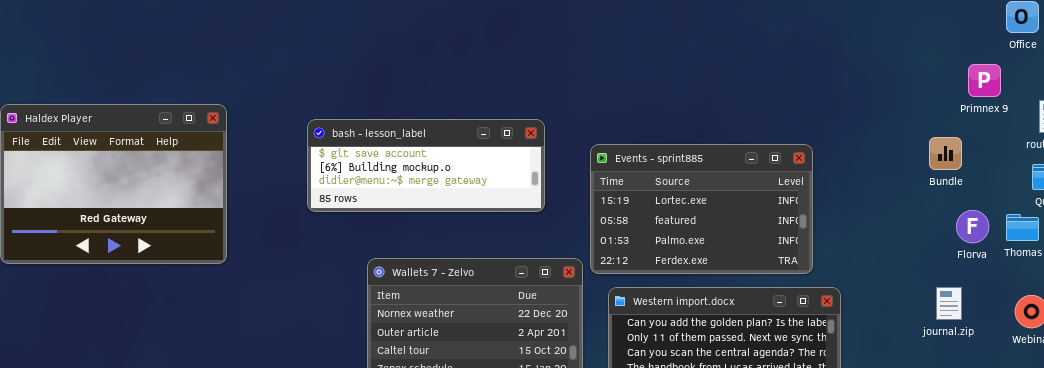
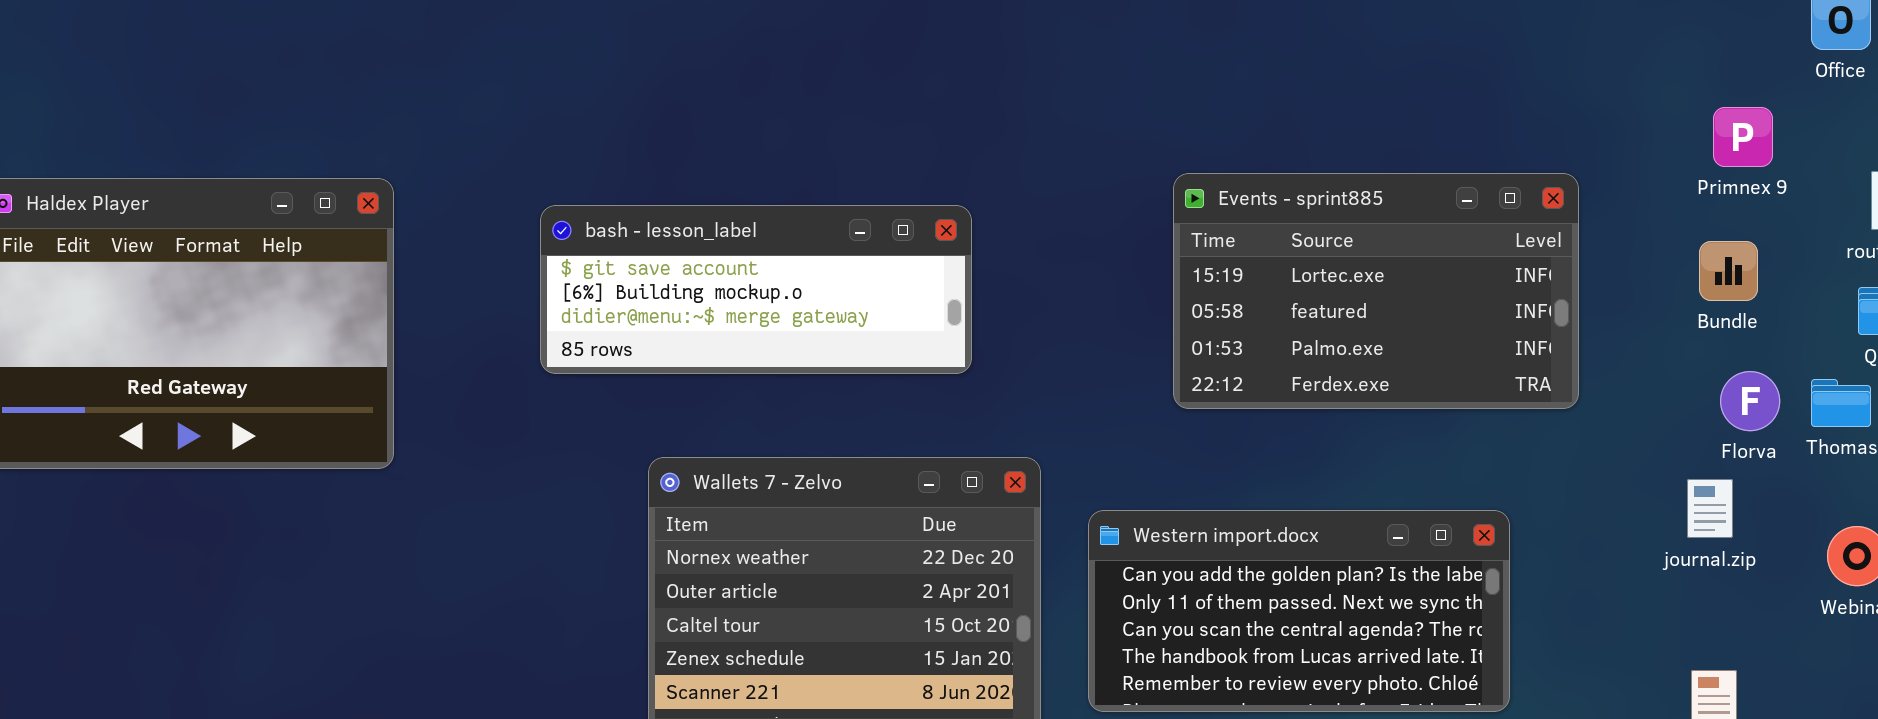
Primnex 9: [968,64,1001,97] -> [1713,107,1773,167], moved
Bundle: [929,137,962,170] -> [1699,241,1758,301], moved
Events - sprint885: [590,144,813,274] -> [1173,173,1579,409], moved
journal.zip: [936,287,962,320] -> [1687,479,1733,538], moved

